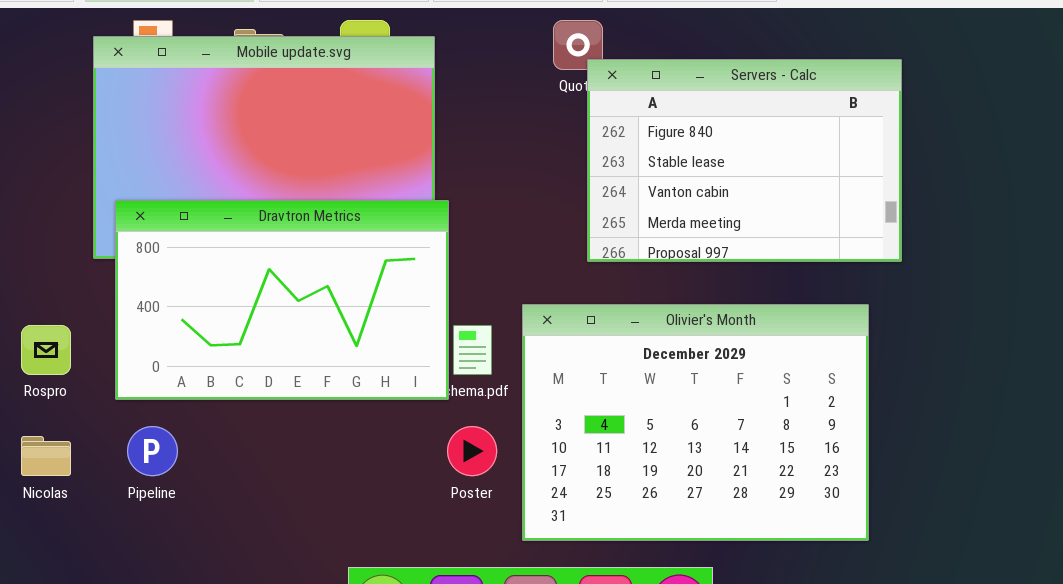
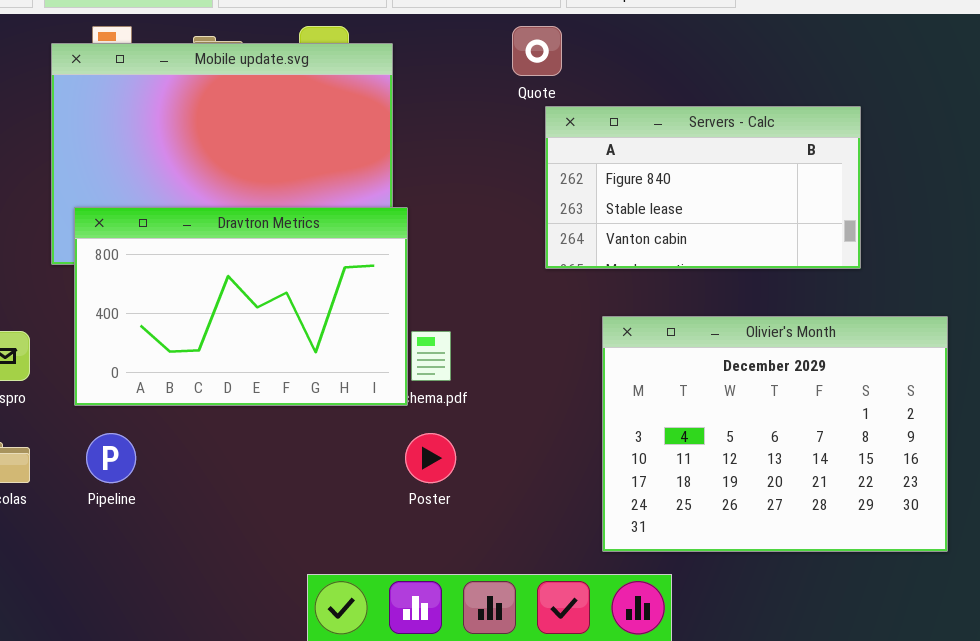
Servers - Calc: [587,59,902,262] -> [545,106,861,269], resized
Olivier's Month: [522,304,869,541] -> [602,316,948,552], moved

